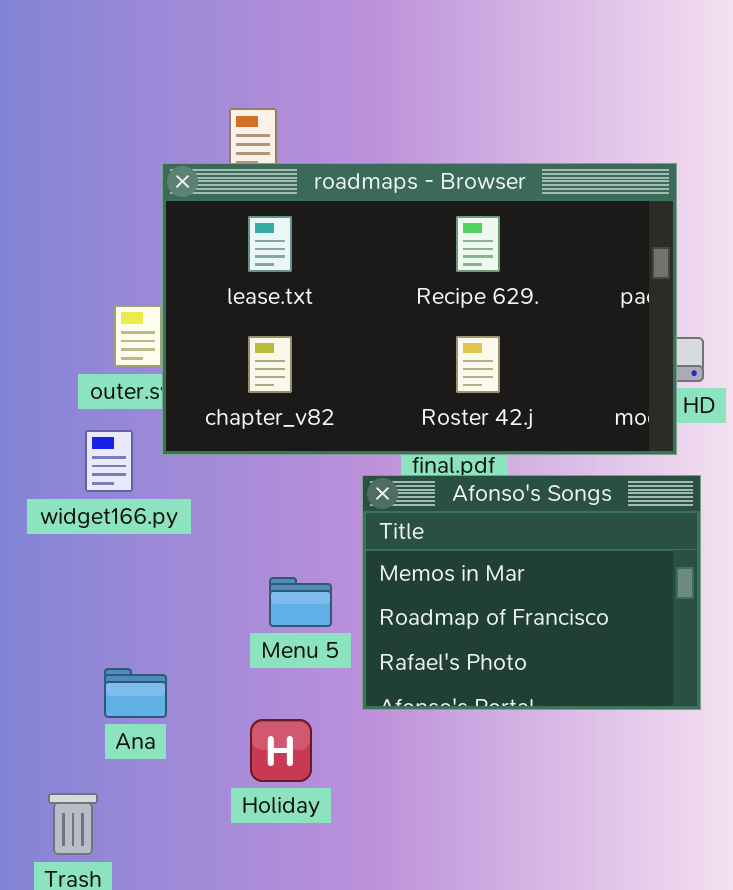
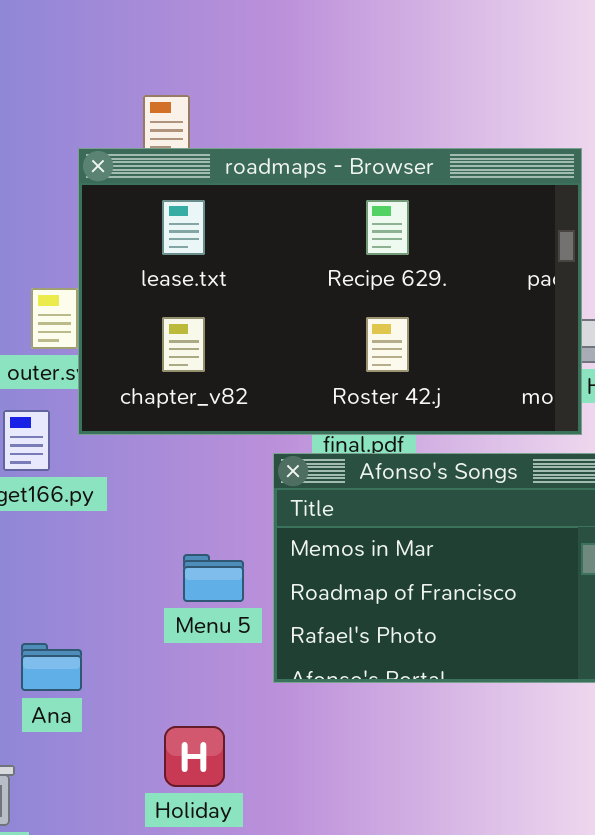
Holiday: [250,719,312,782] -> [164,726,225,787], moved

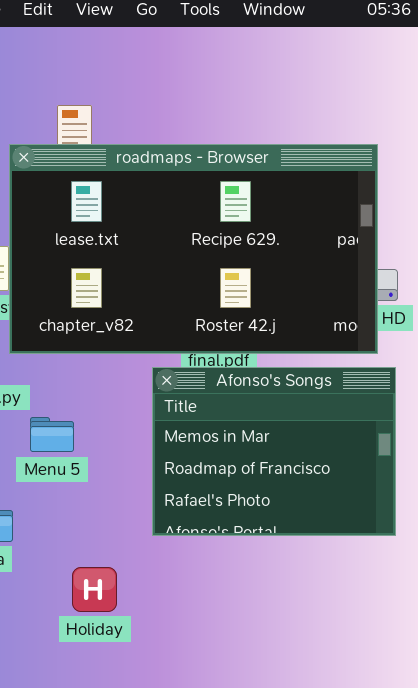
Menu 5: [183,554,244,602] -> [30,417,74,452], moved

